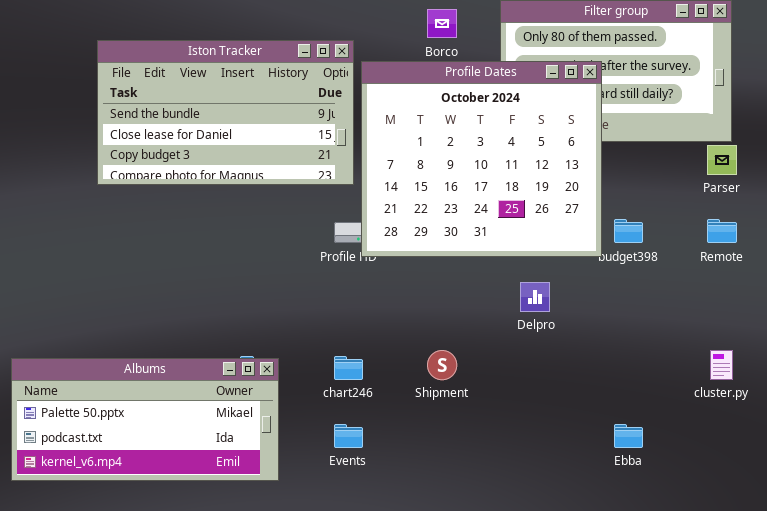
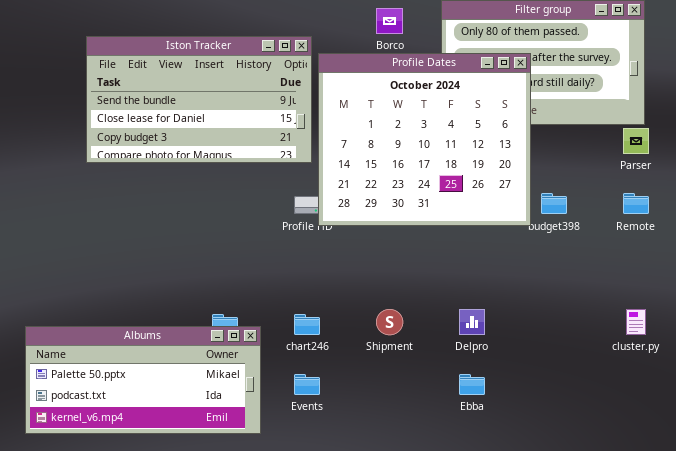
Delpro: [520,282,550,312] -> [459,309,485,335], moved
Albums: [11,358,279,481] -> [25,326,261,434], moved
Ebba: [614,424,643,448] -> [459,374,485,395], moved

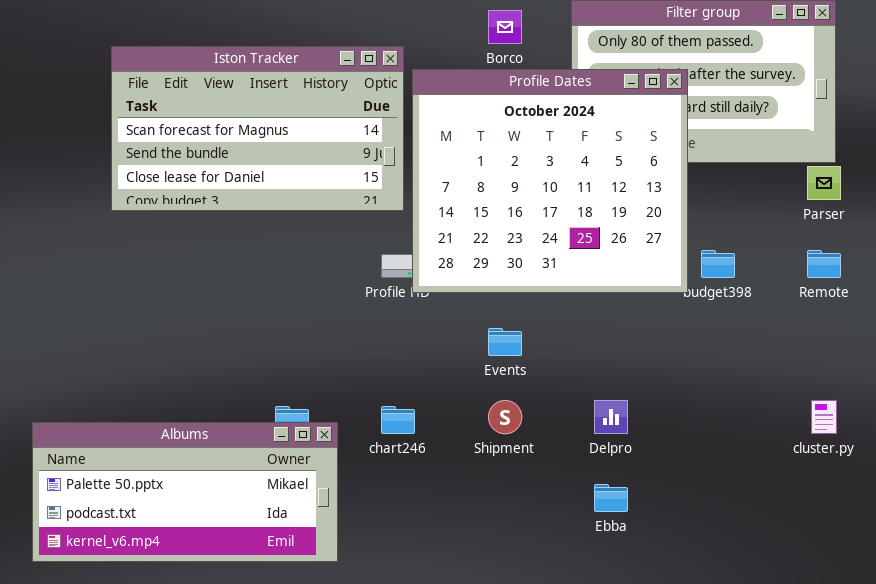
Iston Tracker: [86,36,312,163] -> [111,46,404,211], scrolled up 1 row
Events: [294,374,320,395] -> [488,328,522,356], moved

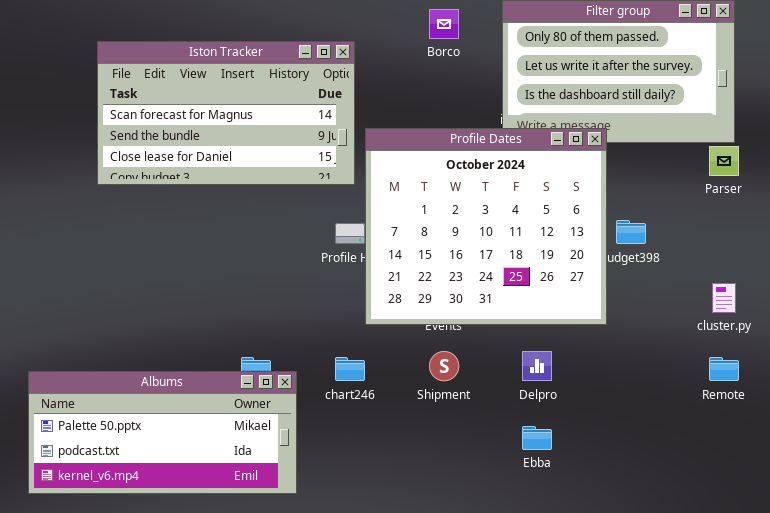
Profile Dates: [412,69,688,293] -> [365,128,607,325], moved
Remote: [807,250,841,278] -> [709,357,739,381], moved
cluster.py: [811,400,837,434] -> [712,283,736,313], moved

